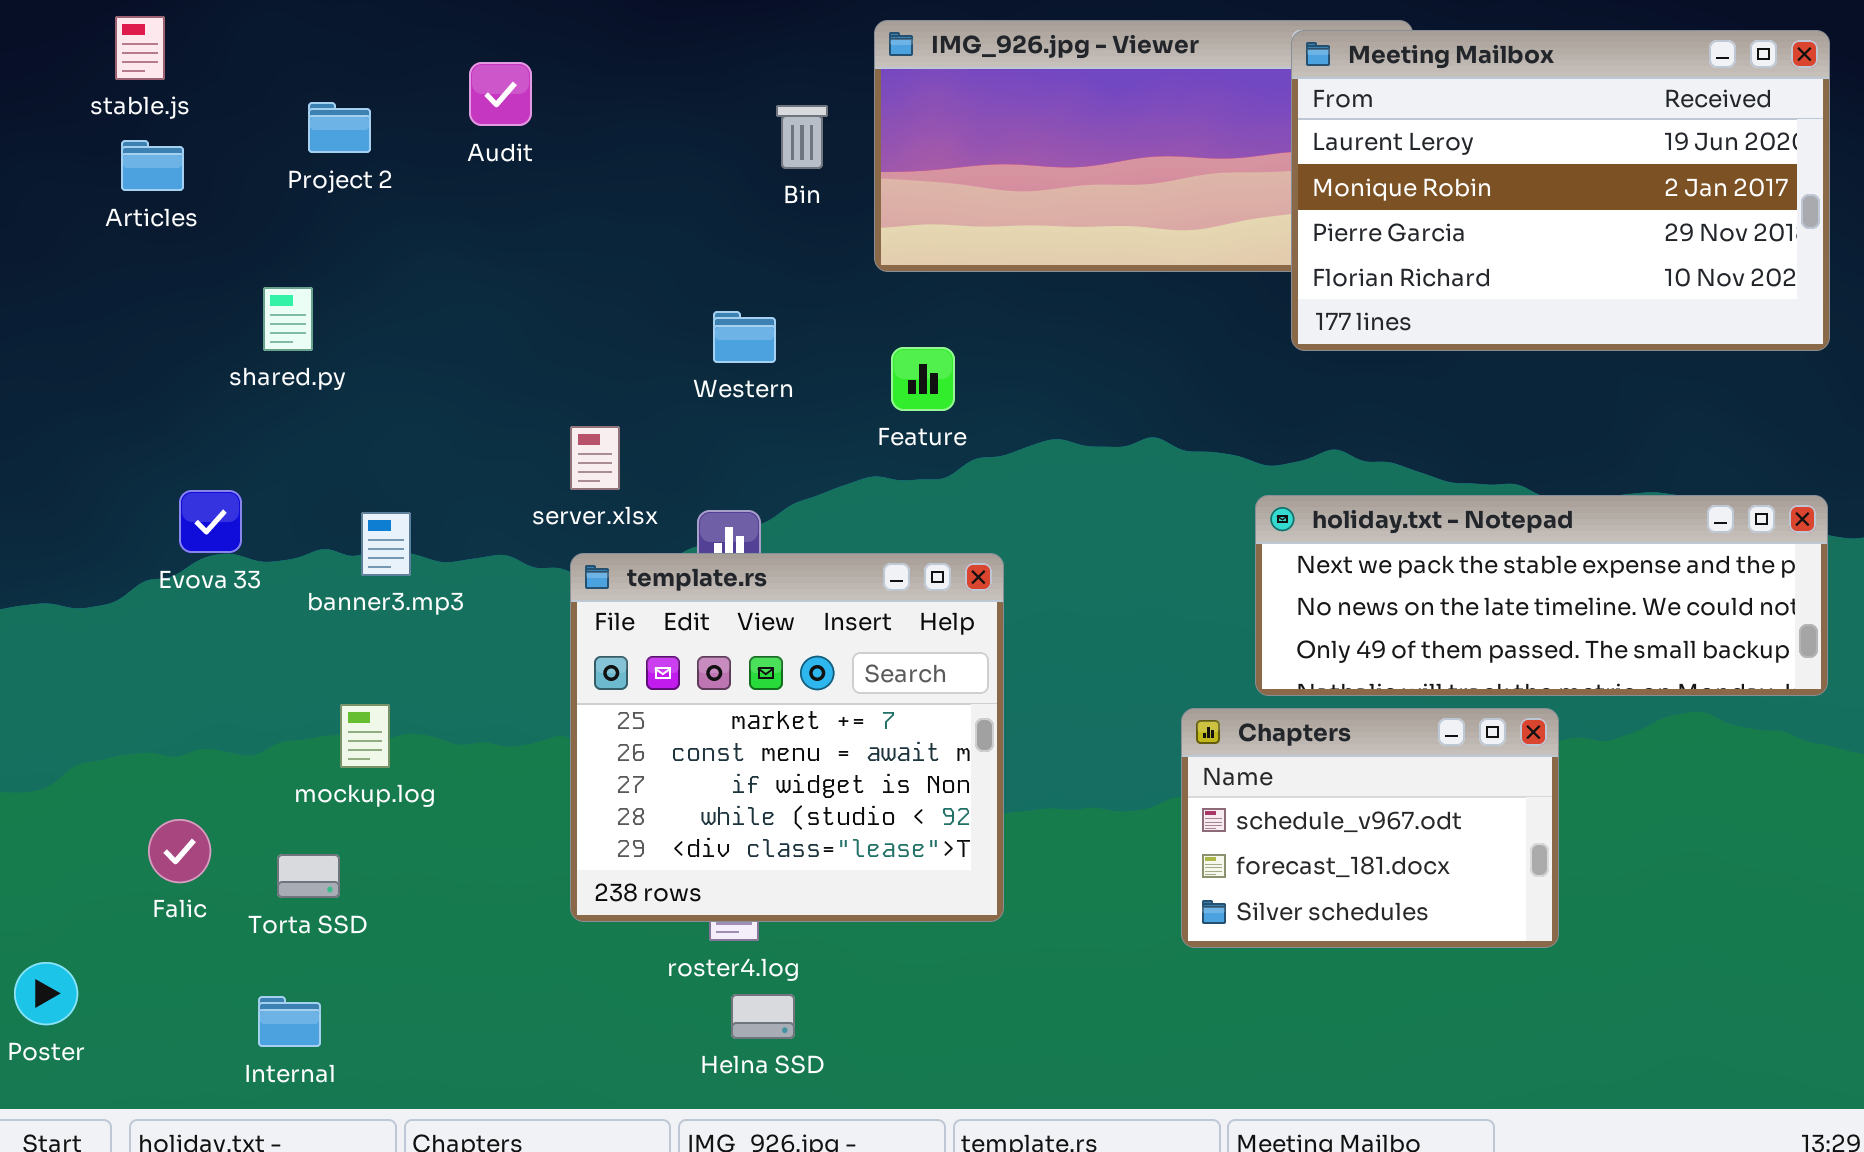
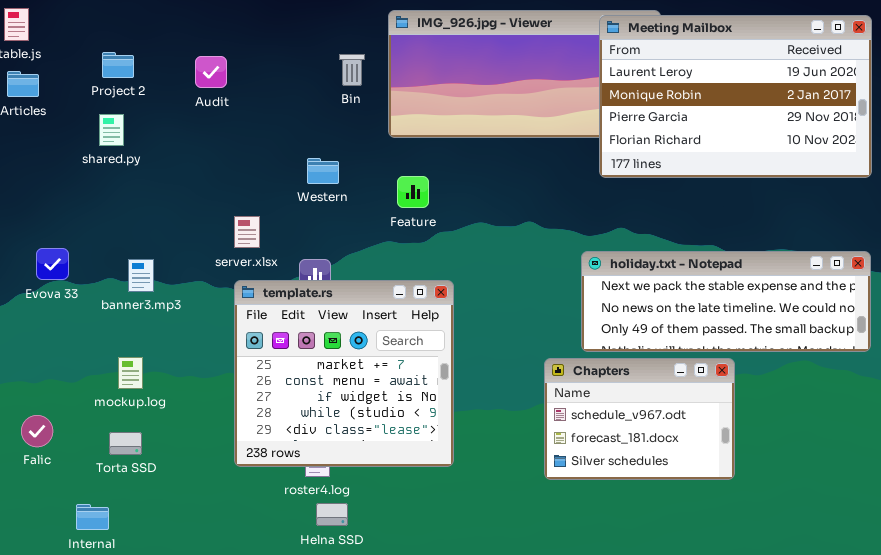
Audit: [469,62,532,126] -> [195,56,227,88], moved
shared.py: [263,287,313,351] -> [99,114,124,146], moved
Torta SSD: [277,854,340,898] -> [109,432,142,455], moved

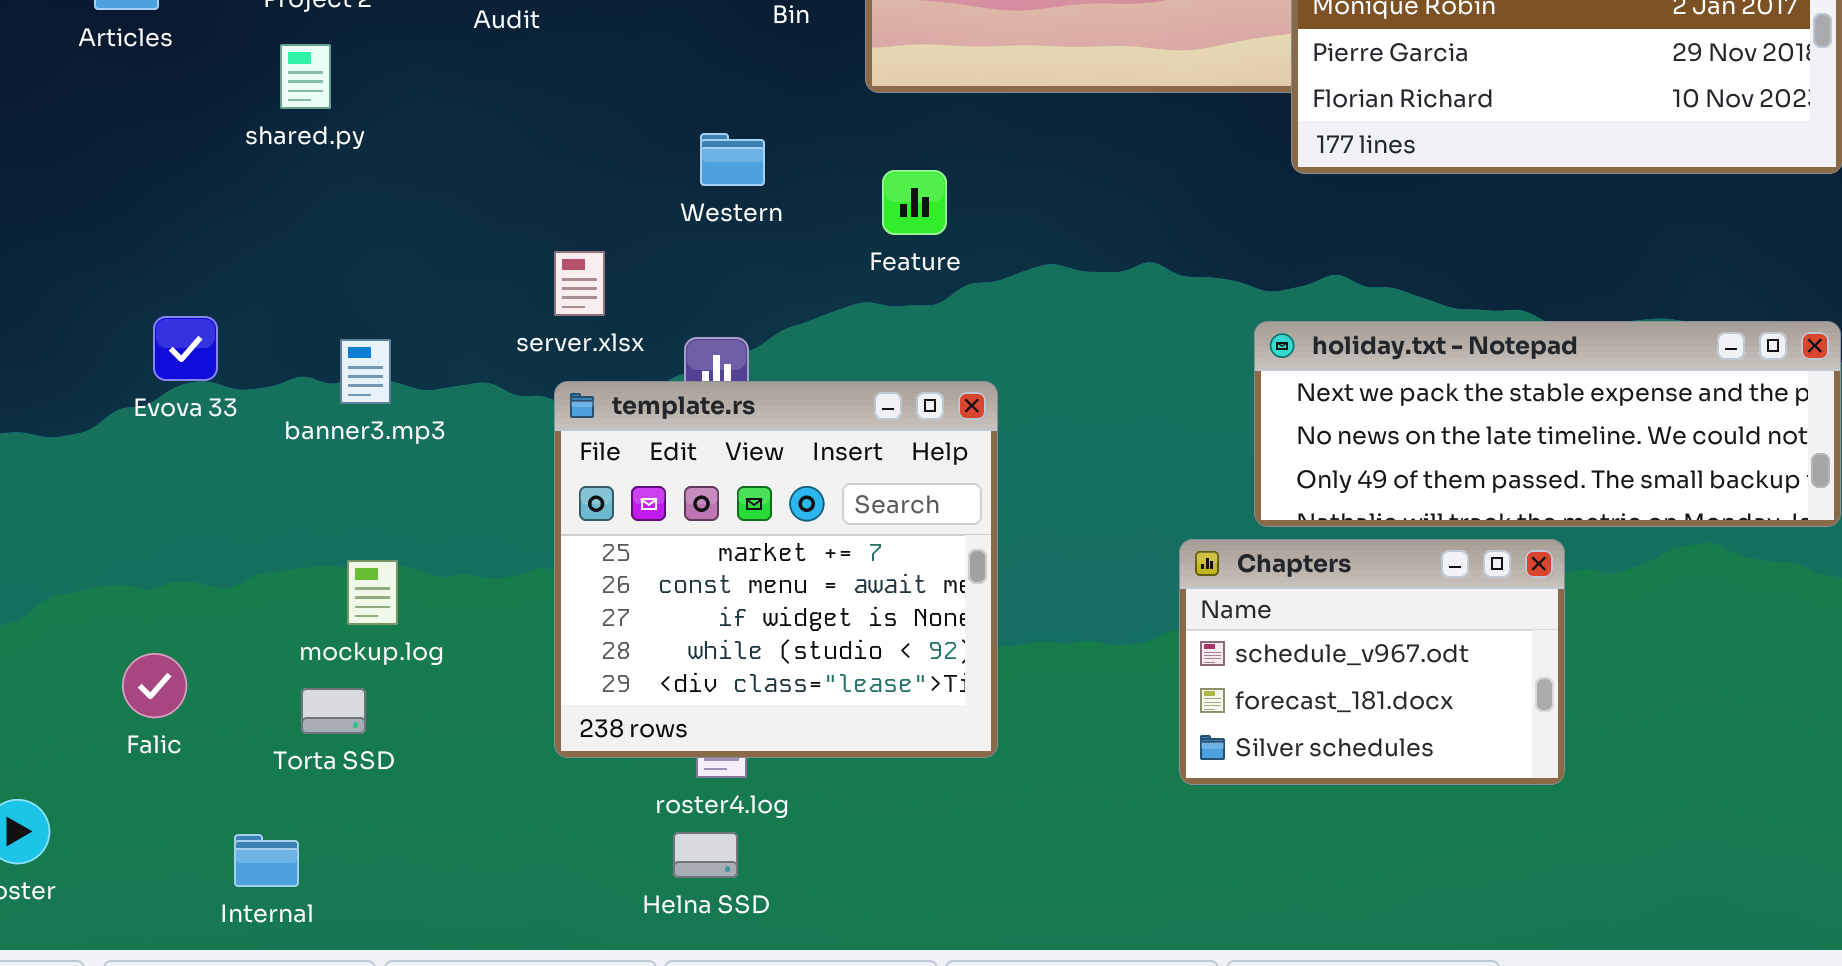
mockup.log: [118,357,143,389] -> [347,560,398,625], moved
Helna SSD: [316,503,348,526] -> [673,832,738,878], moved

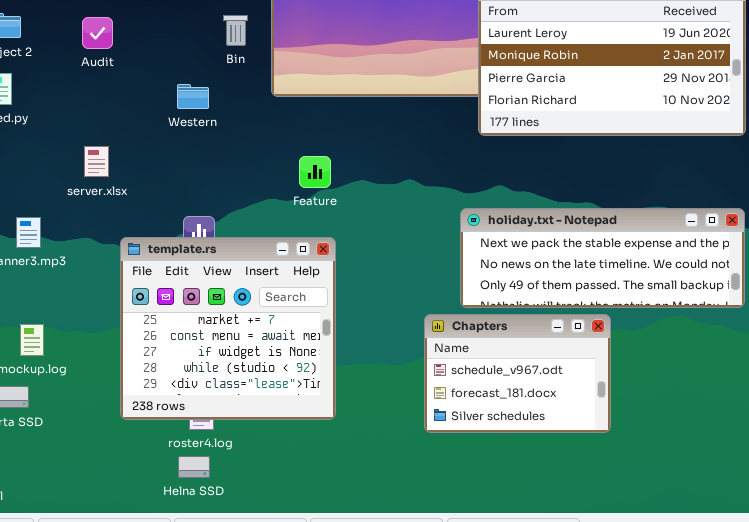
Western: [700,133,765,186] -> [177,84,209,109], moved
Feature: [882,170,947,235] -> [299,156,331,188], moved
server.xlsx: [554,251,605,316] -> [84,146,109,177], moved

